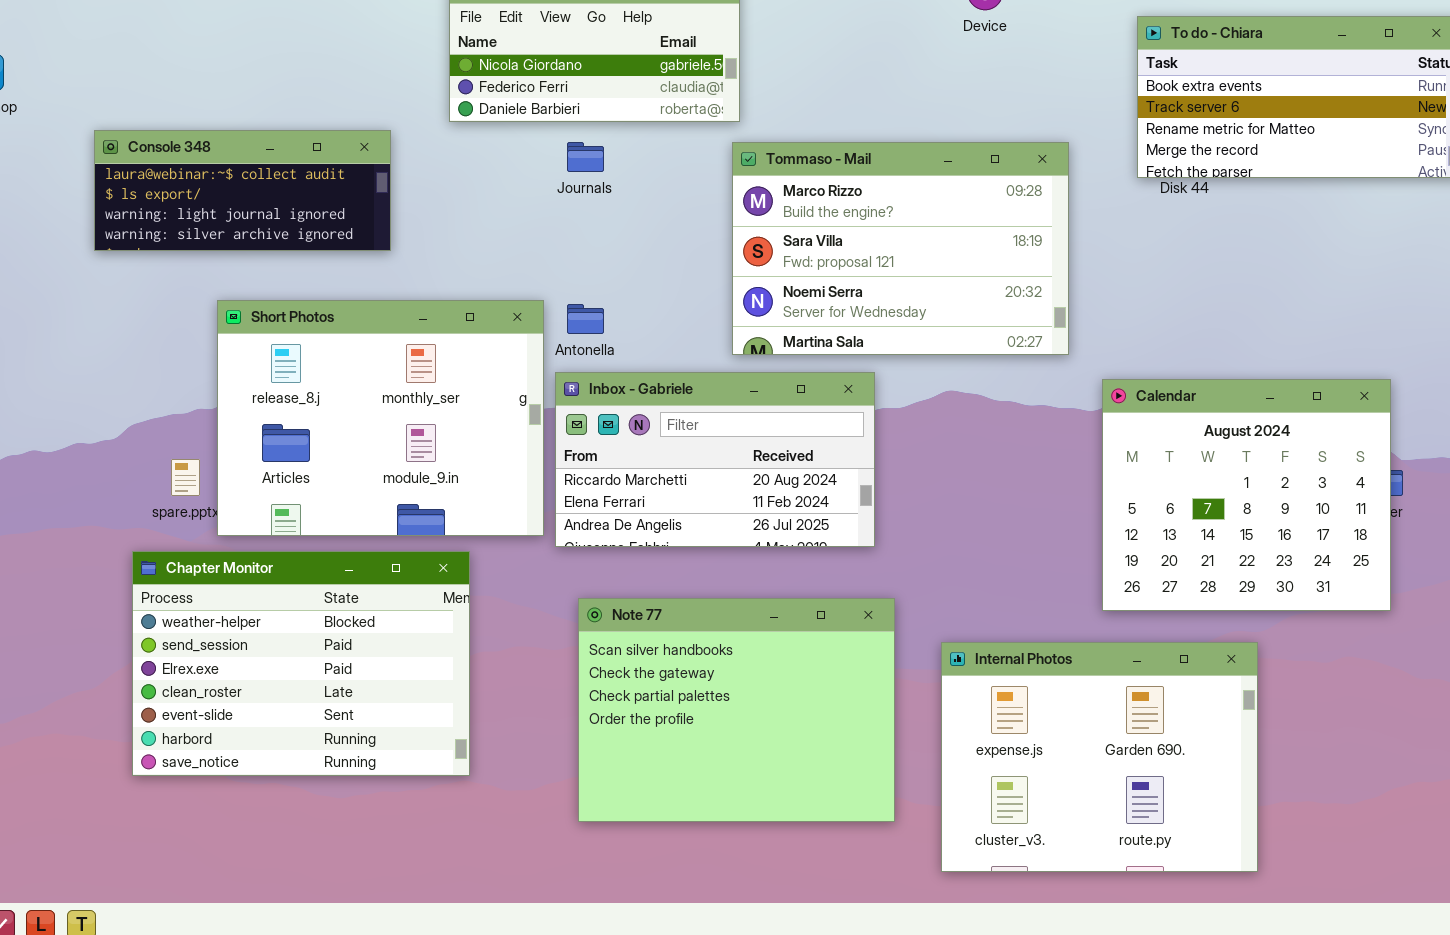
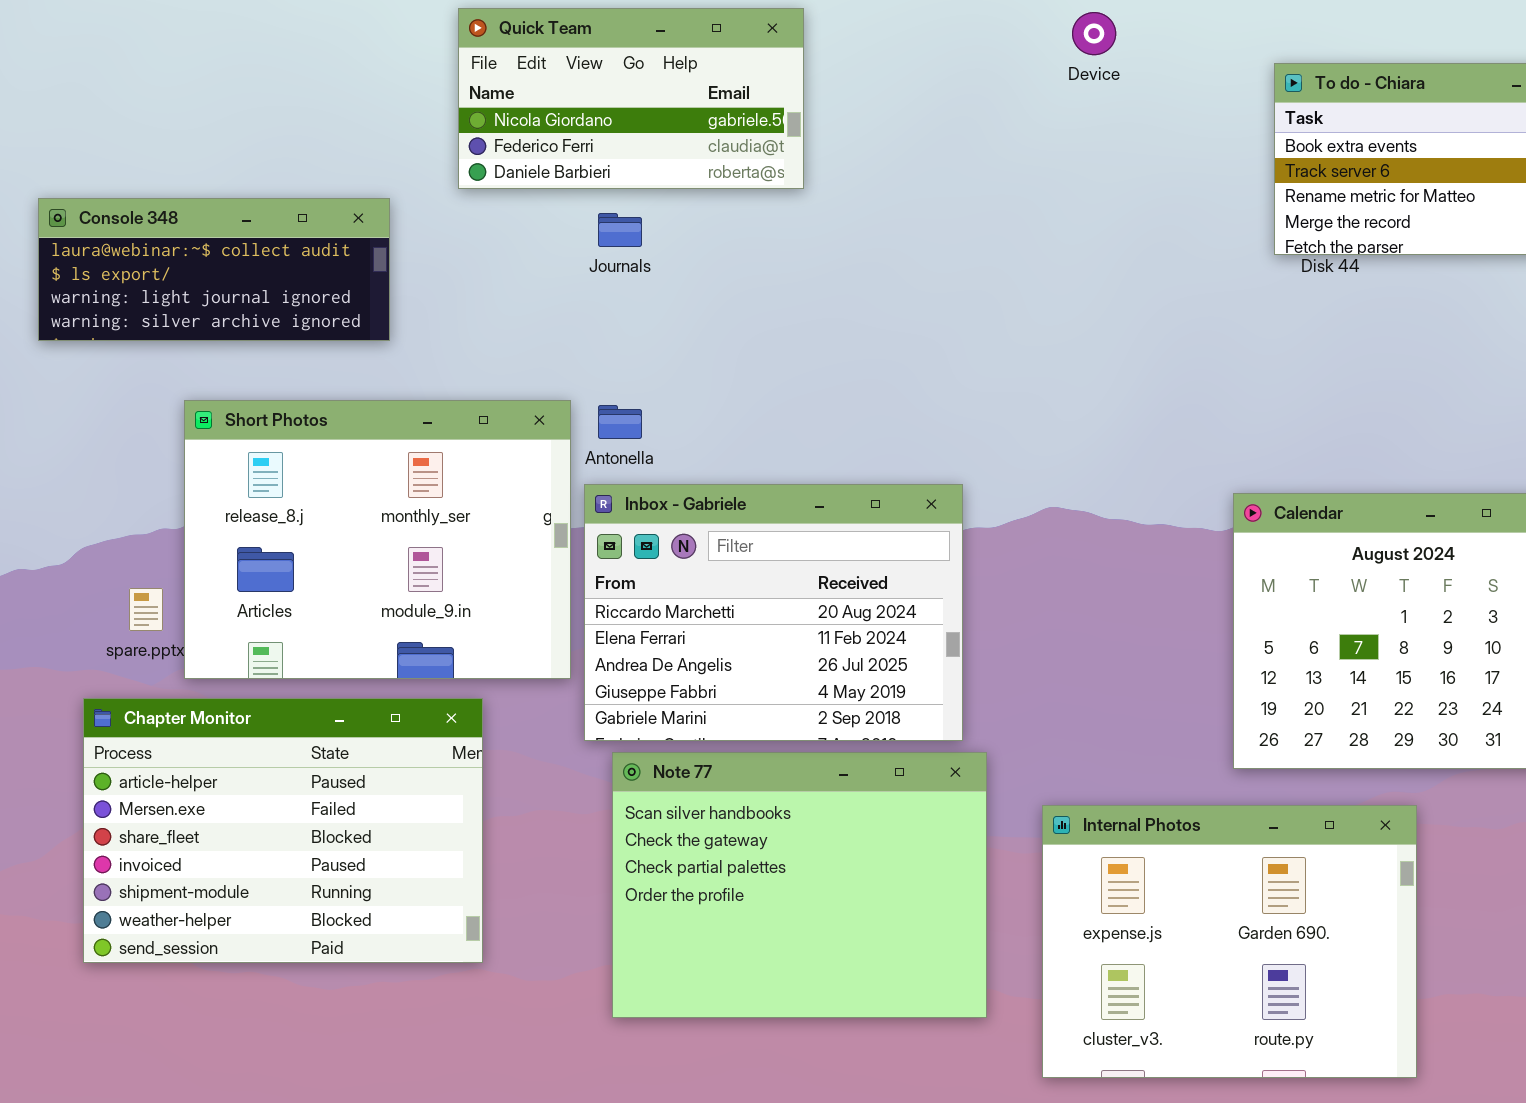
Tommaso - Mail: [732,142,1069,355] -> none, closed
Inbox - Gabriele: [555,372,875,547] -> [584,484,963,741], resized
Chapter Monitor: [132,551,470,776] -> [83,698,483,963], scrolled up 5 rows

